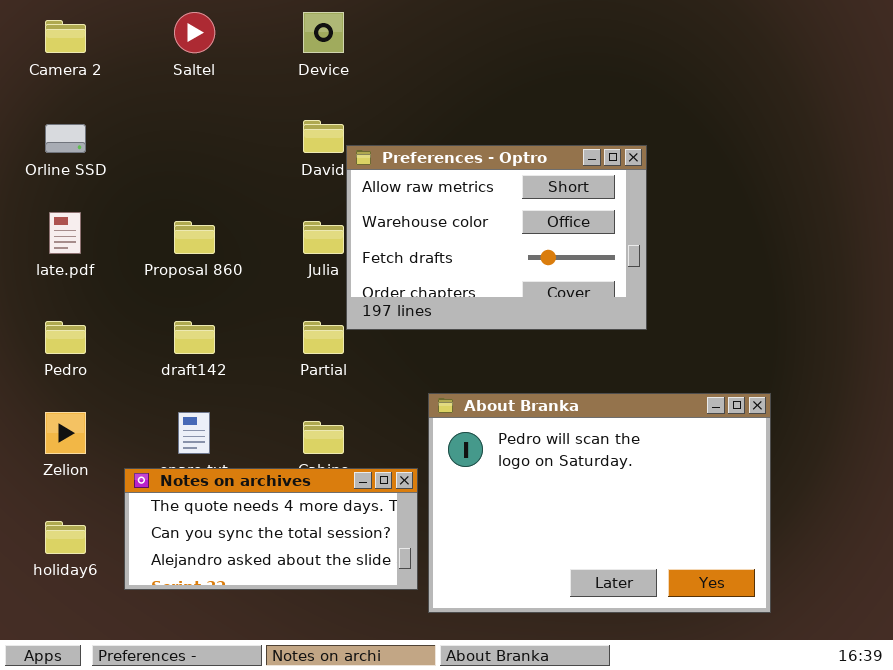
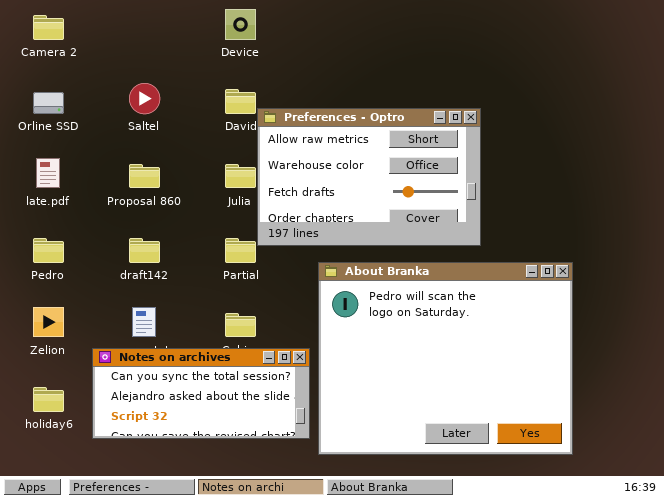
Saltel: [174,12,215,53] -> [129,83,160,114], moved
About Branka: [428,393,771,613] -> [318,262,573,455], resized
Notes on archives: [124,468,418,590] -> [92,348,310,439], scrolled down 1 row

